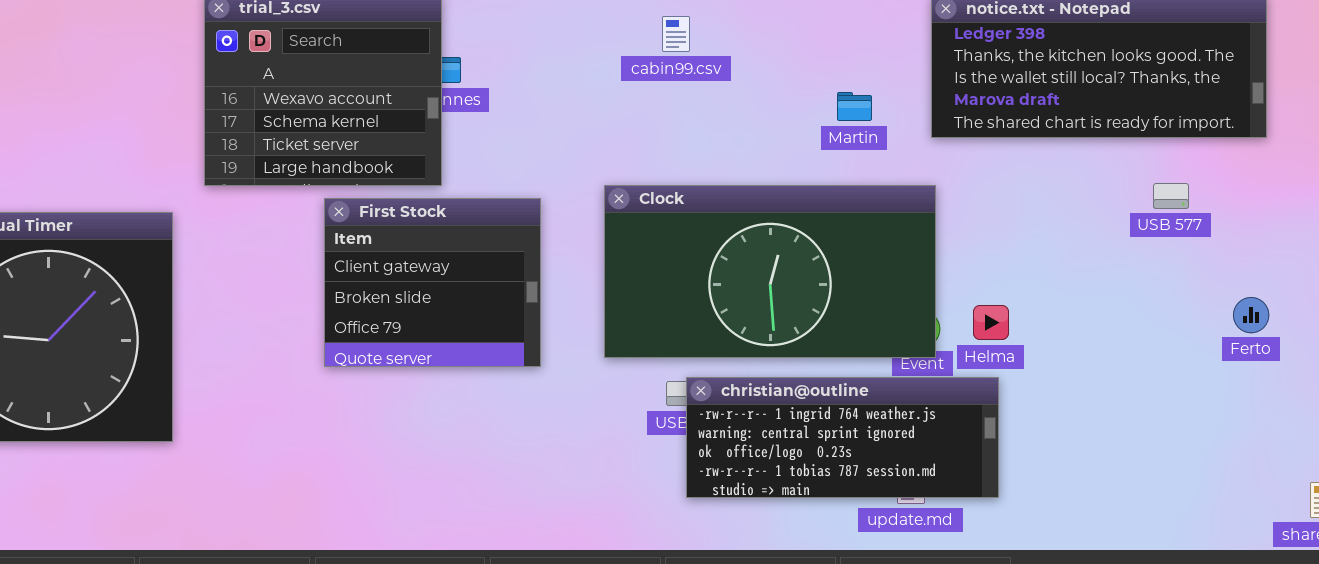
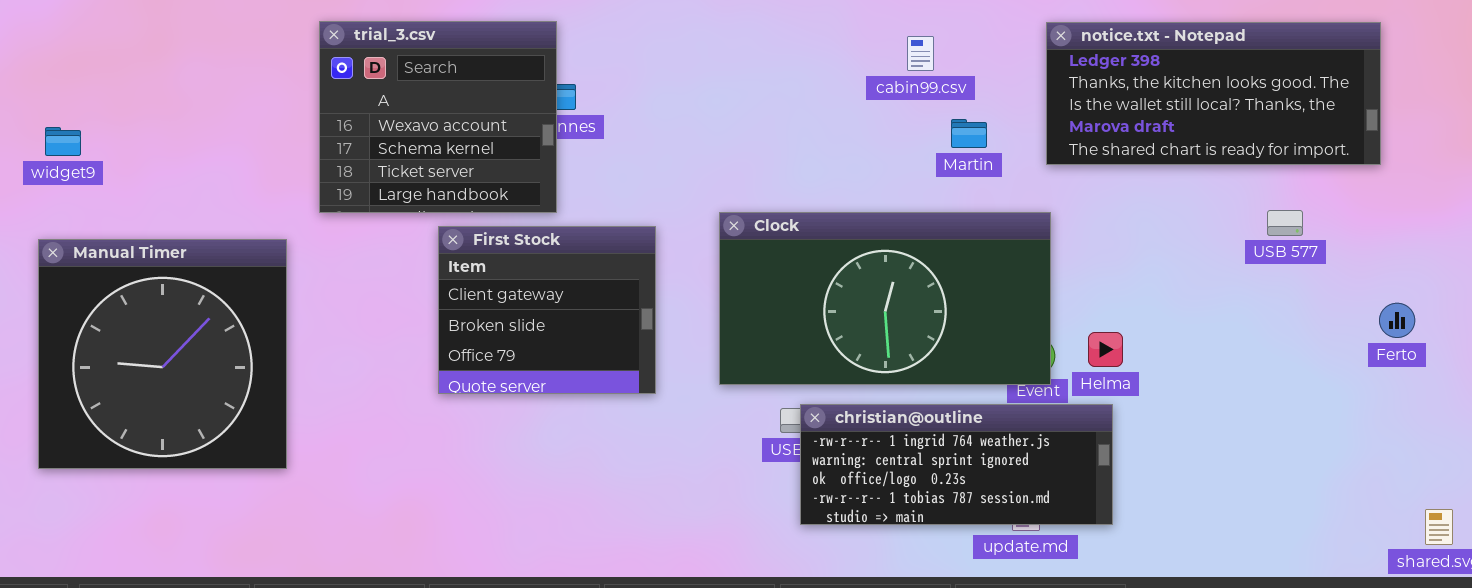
cabin99.csv: [662,16,690,52] -> [907,36,934,71], moved
Ferto: [1233,297,1269,333] -> [1379,303,1415,338], moved

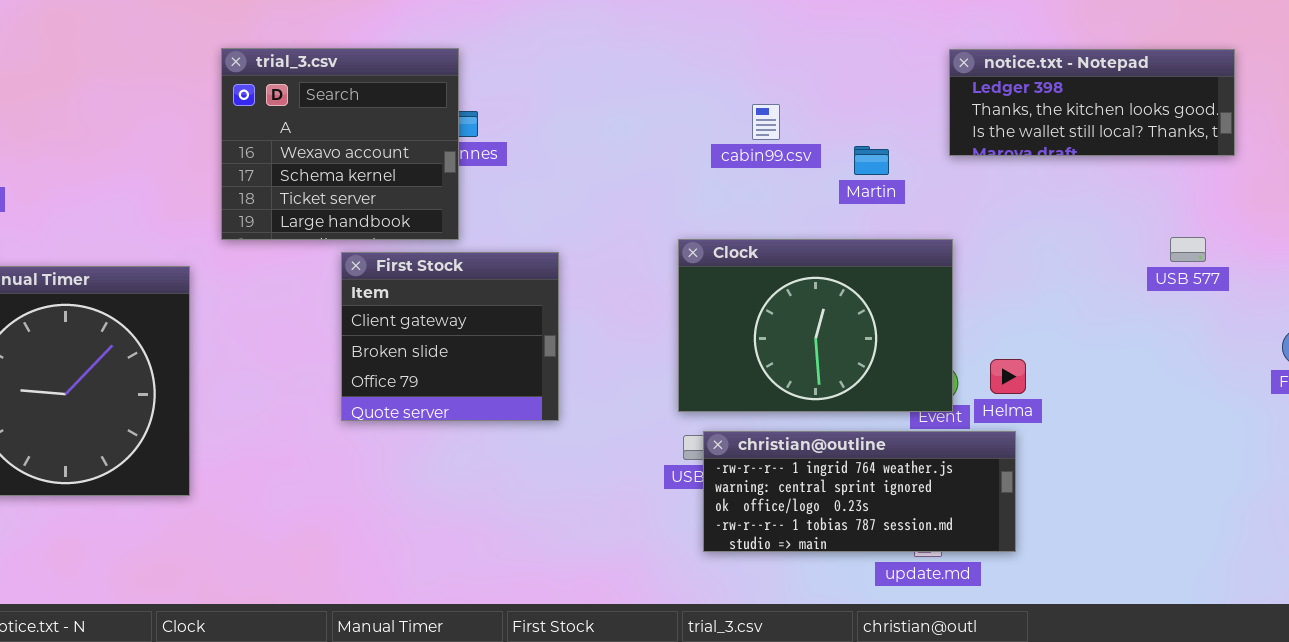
notice.txt - Notepad: [1046,22,1381,165] -> [949,49,1235,156], resized
cabin99.csv: [907,36,934,71] -> [752,104,780,140], moved
Clock: [719,212,1051,385] -> [678,239,953,412], resized

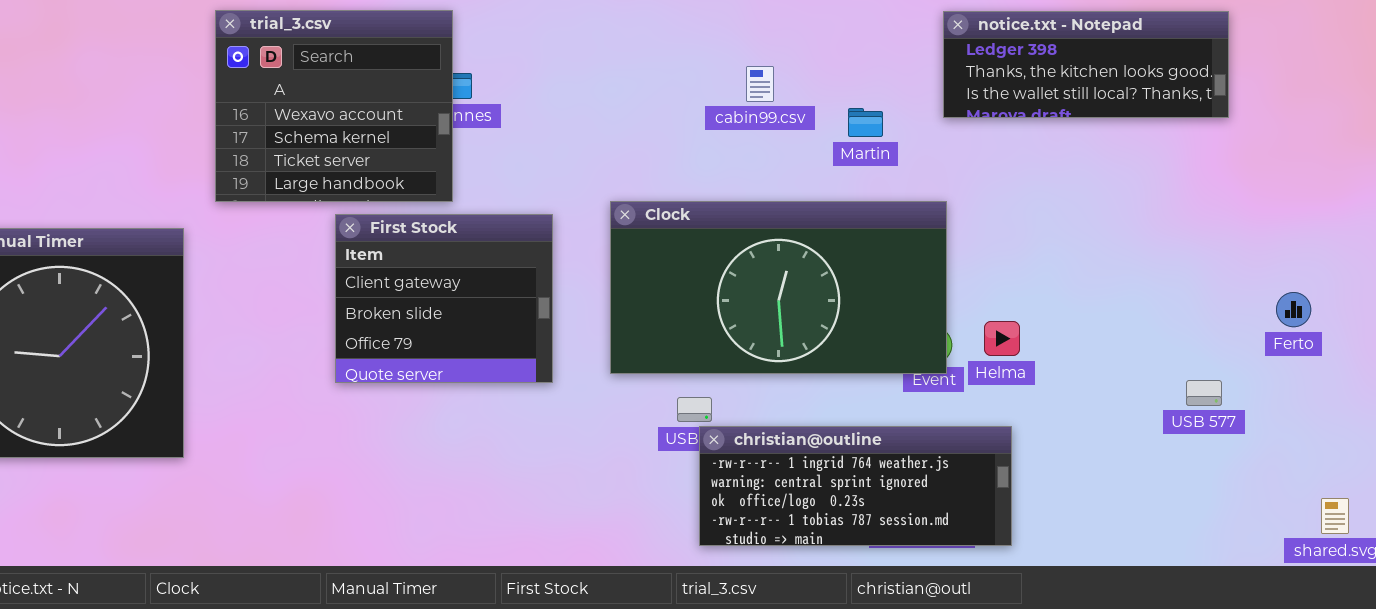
USB 577: [1170,237,1206,262] -> [1186,380,1222,406], moved
Clock: [678,239,953,412] -> [610,201,947,374], resized
christian@outline: [703,431,1016,552] -> [699,426,1012,546], moved

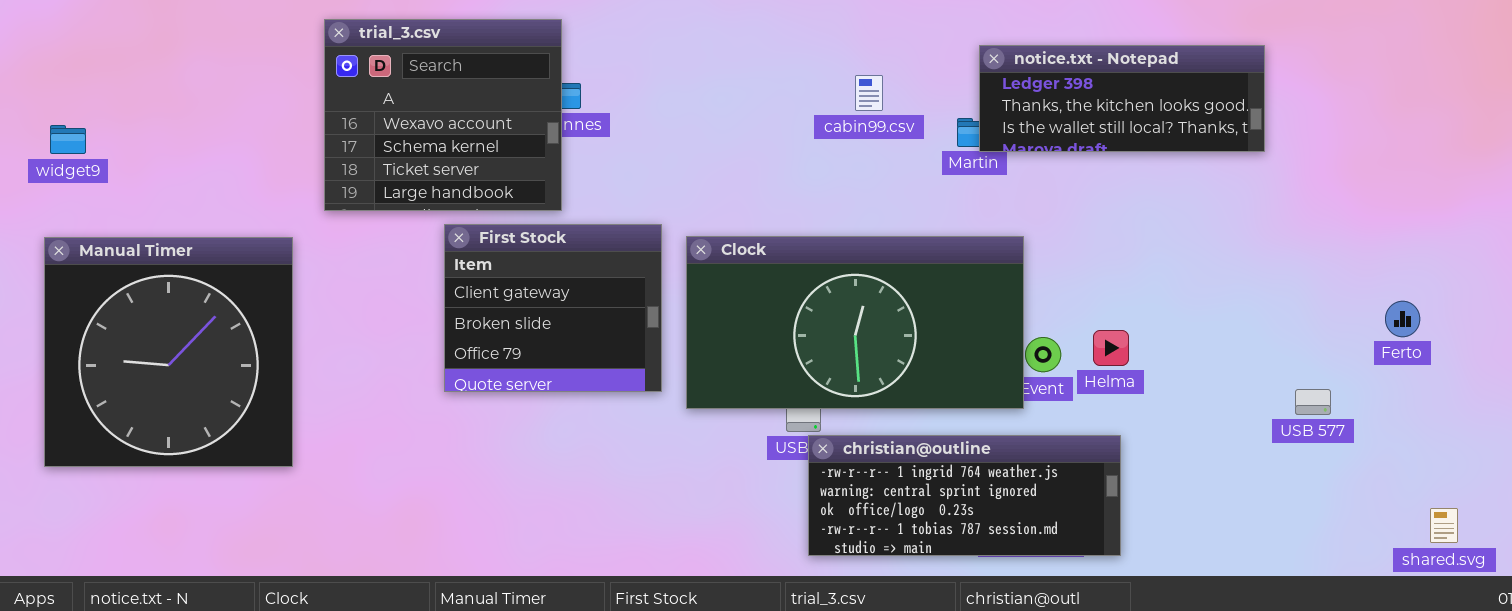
notice.txt - Notepad: [943,11,1229,118] -> [979,45,1265,152], moved
Clock: [610,201,947,374] -> [686,236,1024,409], moved

